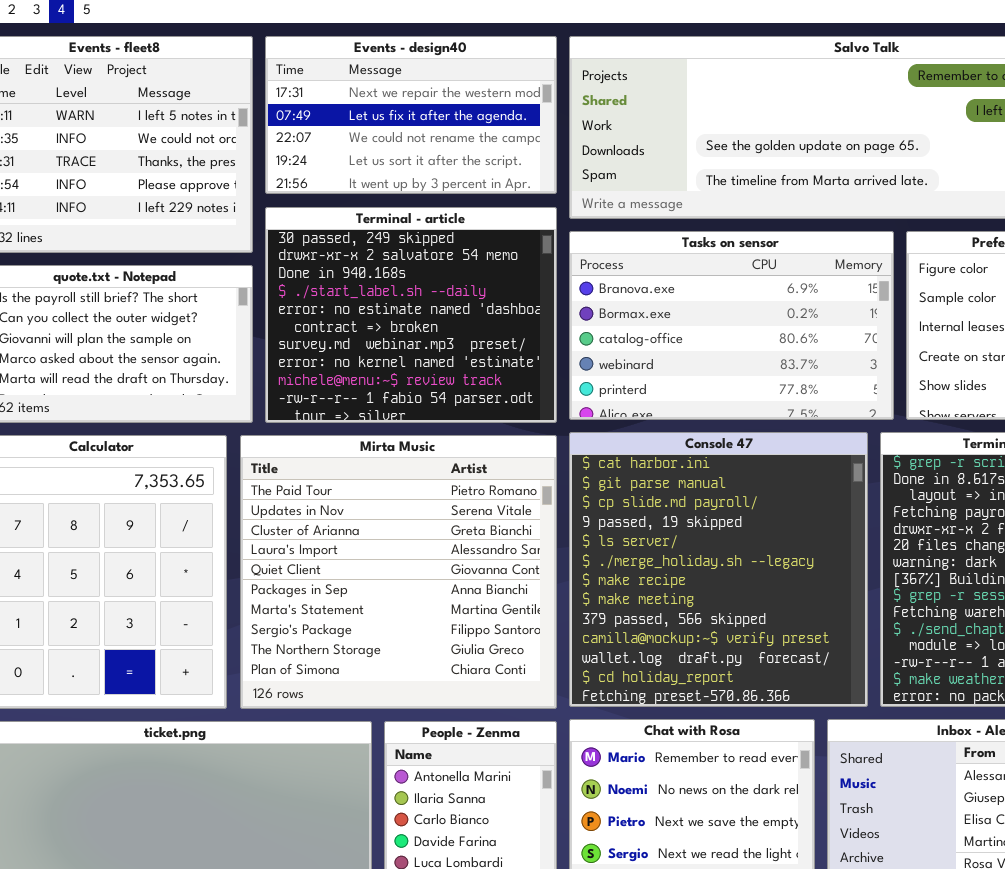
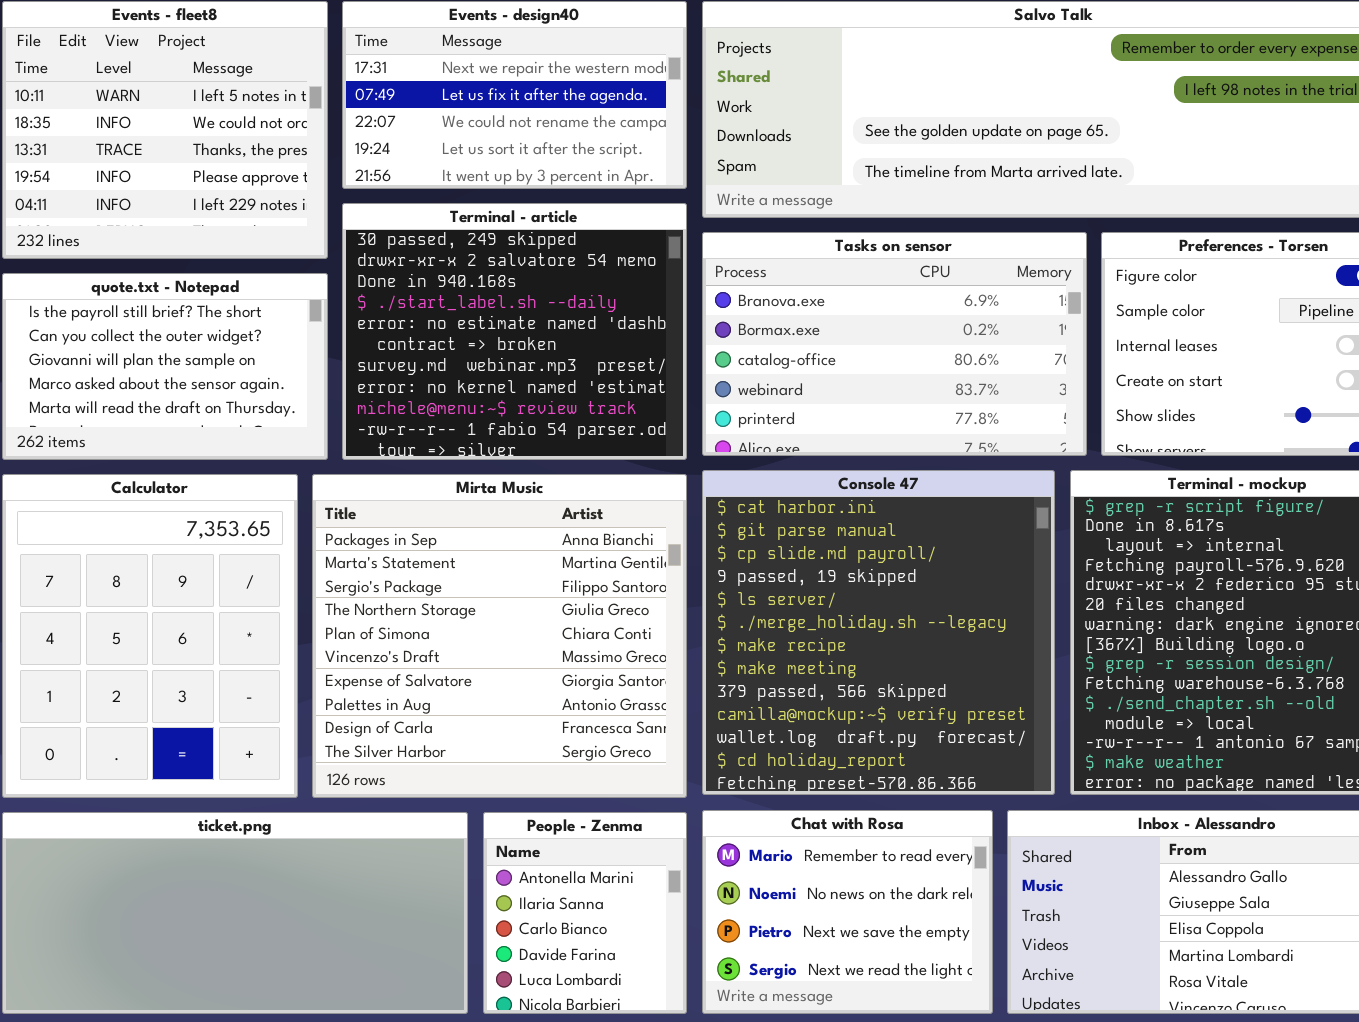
Mirta Music: [240,435,557,709] -> [312,474,687,798], scrolled down 5 rows

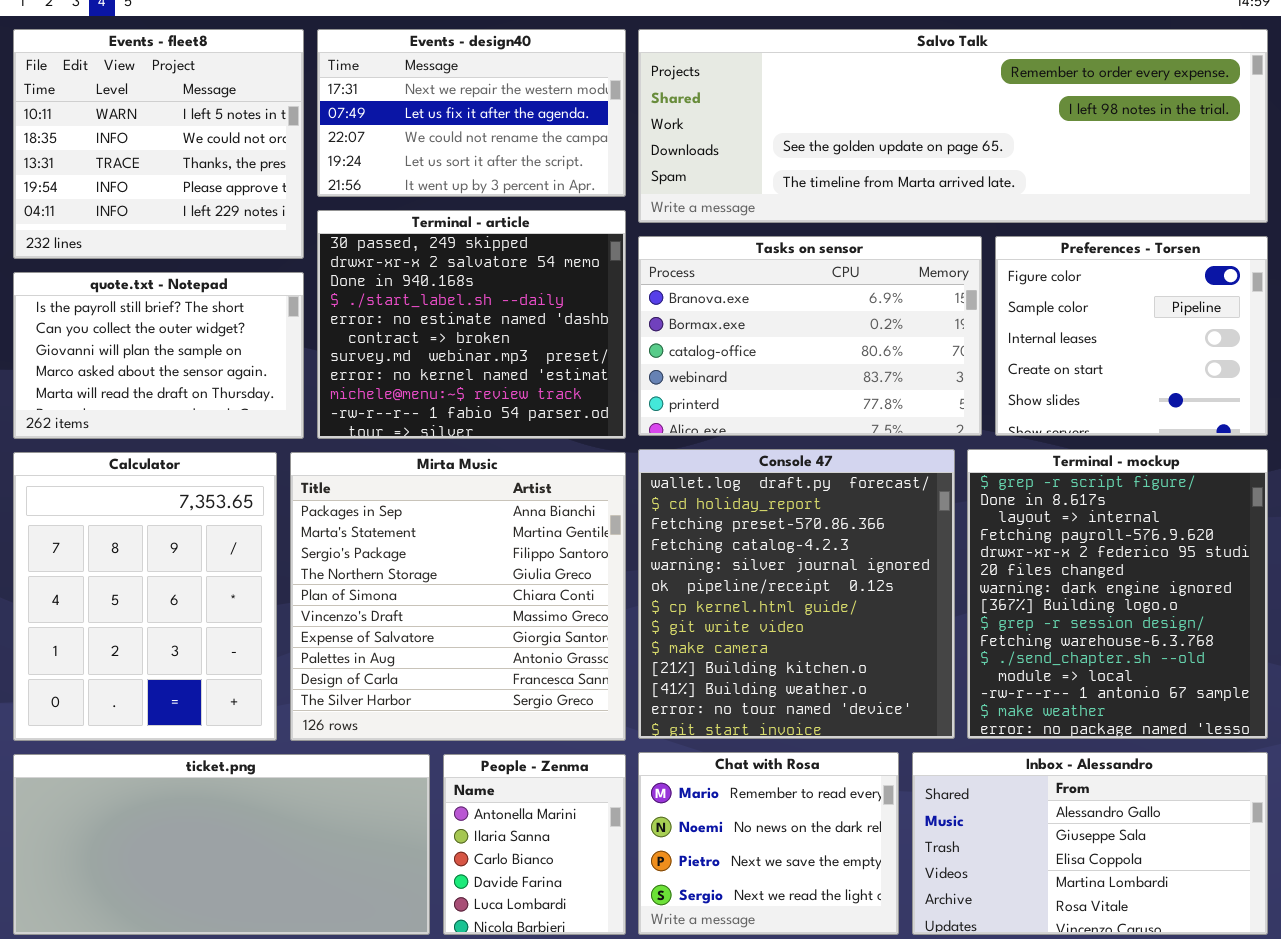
Console 47: [702,470,1055,795] -> [638,449,955,739], scrolled down 10 rows

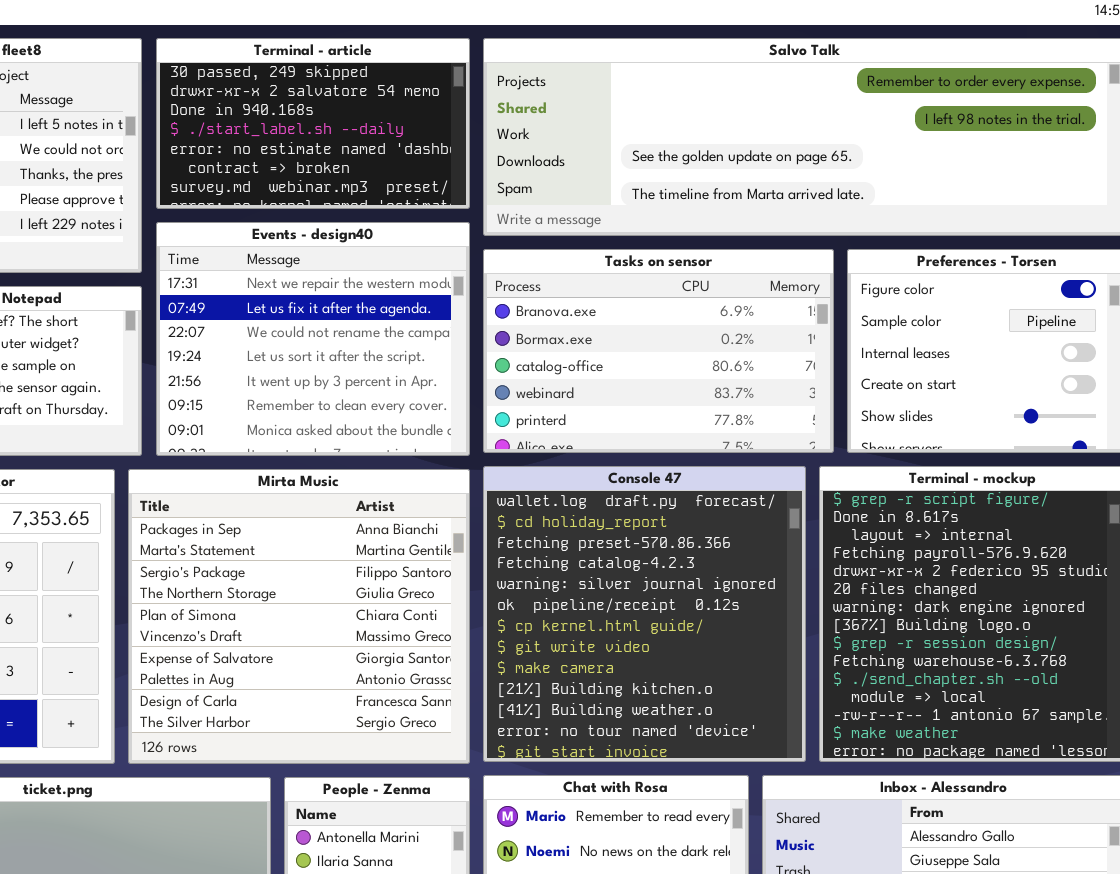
Events - design40: [317,29,626,197] -> [156,222,470,456], moved, resized
Terminal - article: [317,210,626,439] -> [156,38,470,209], moved, resized

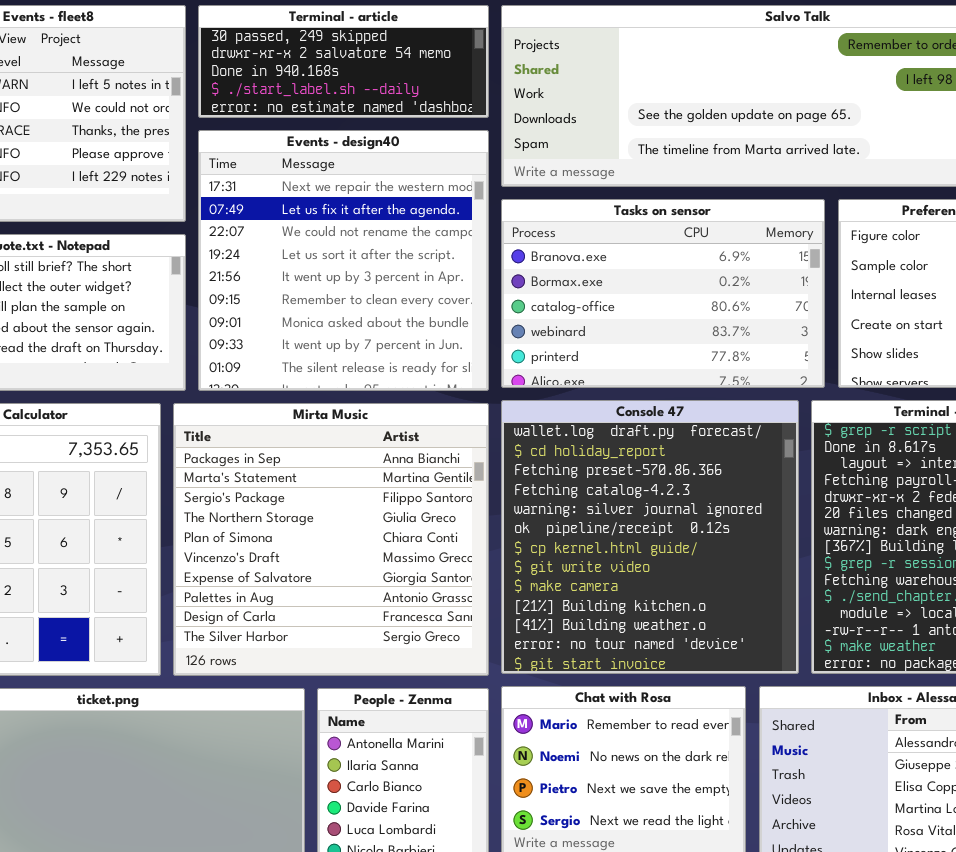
Terminal - article: [156,38,470,209] -> [198,5,489,118], resized
Events - design40: [156,222,470,456] -> [198,130,489,391], resized

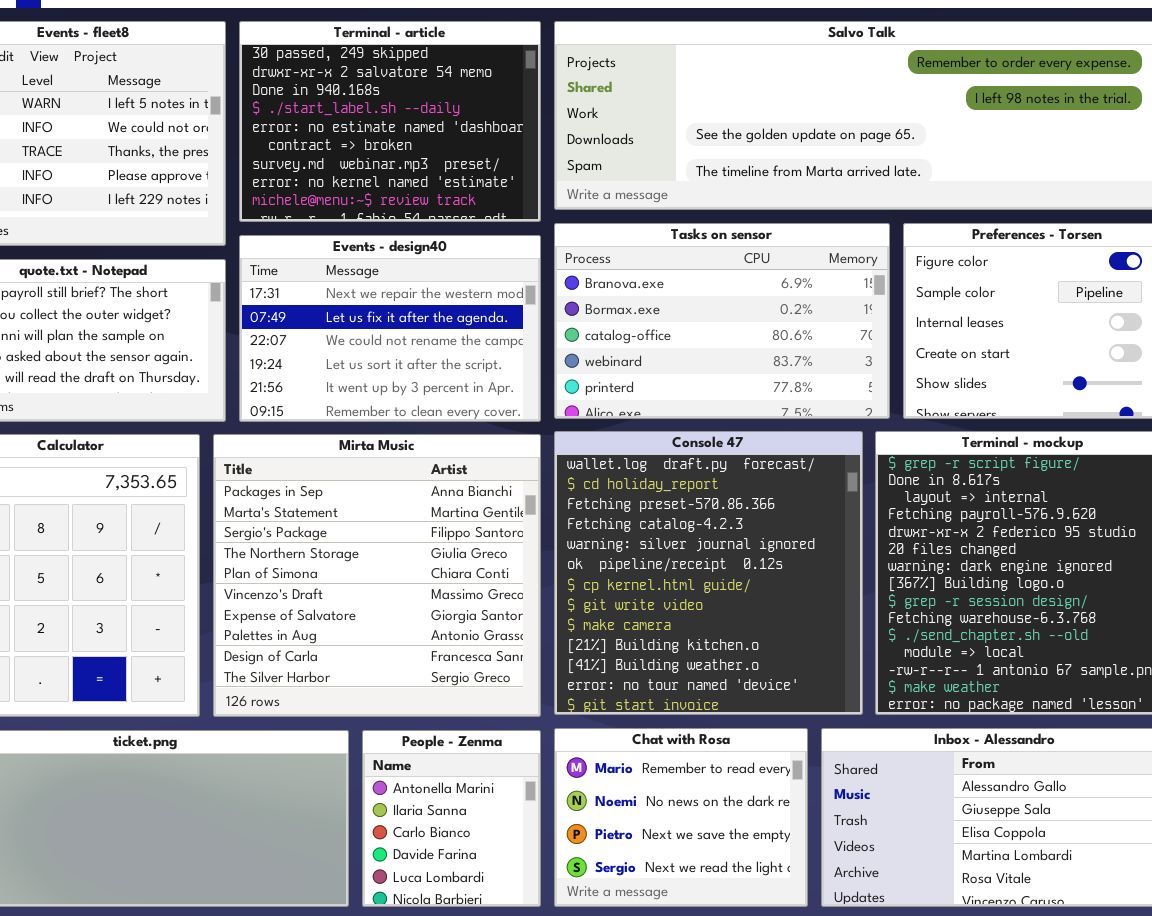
Terminal - article: [198,5,489,118] -> [239,21,541,222], resized
Events - design40: [198,130,489,391] -> [239,235,541,422], resized

